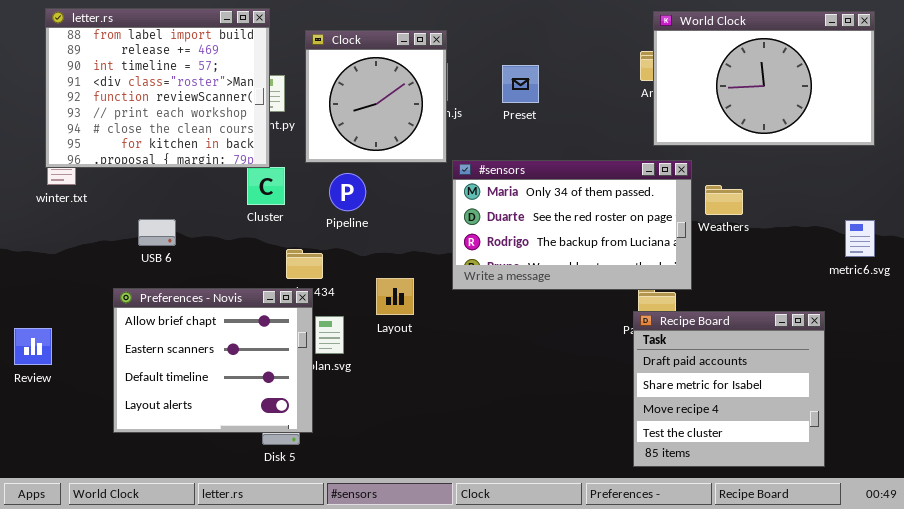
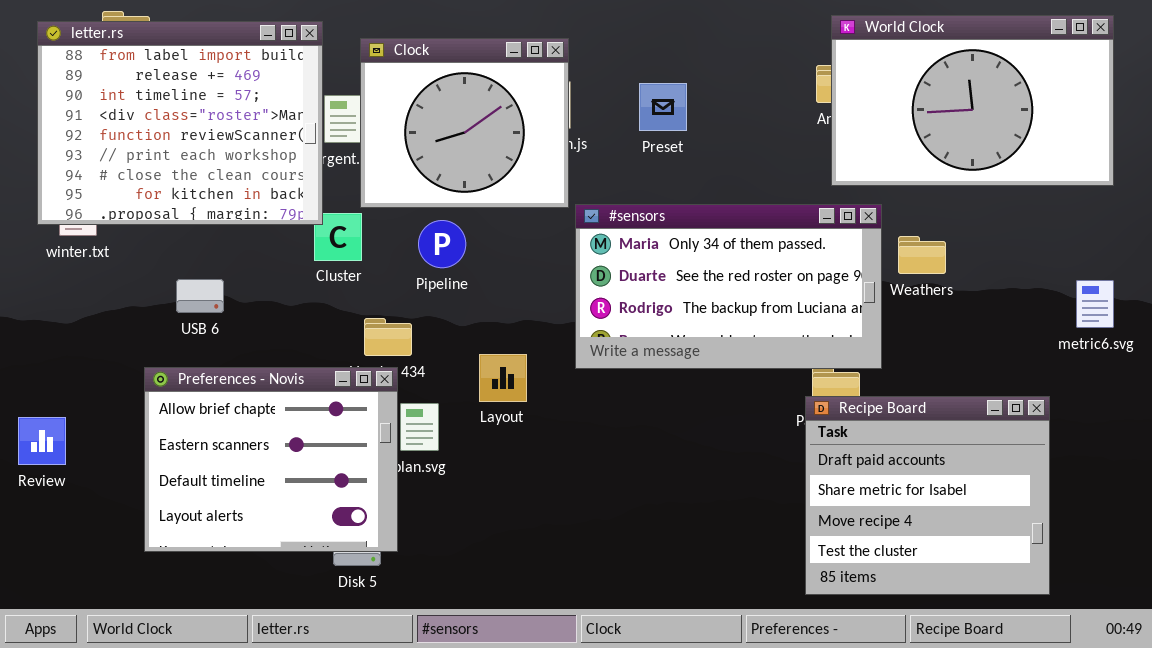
letter.rs: [45,8,270,168] -> [37,21,323,225], moved
Clock: [305,30,447,163] -> [360,38,569,208], resized

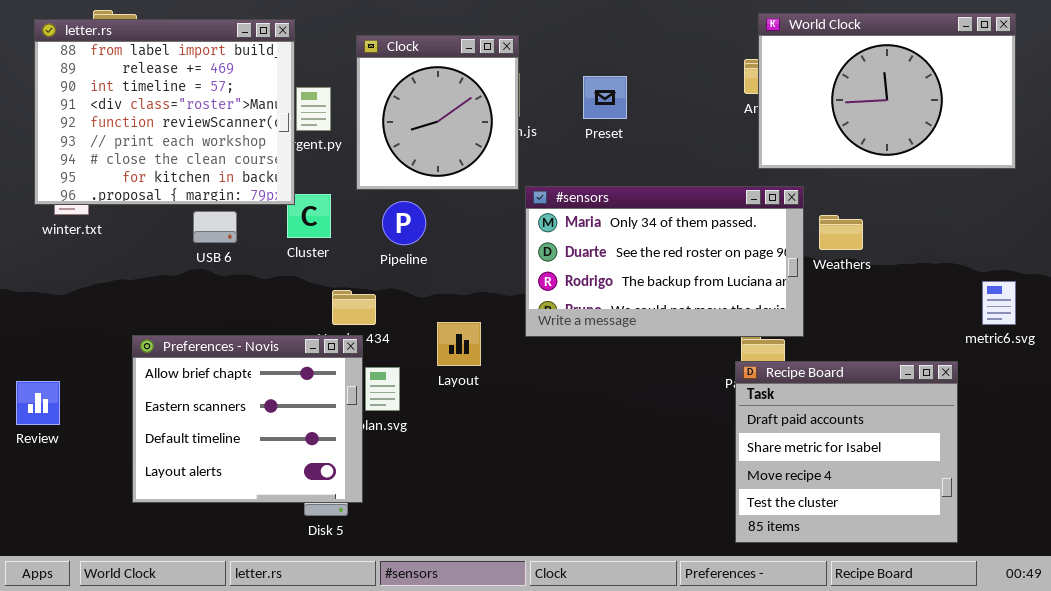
Clock: [360,38,569,208] -> [356,35,519,190], resized
USB 6: [176,279,224,313] -> [193,211,237,243], moved
metric6.svg: [1076,280,1114,328] -> [982,281,1016,325], moved

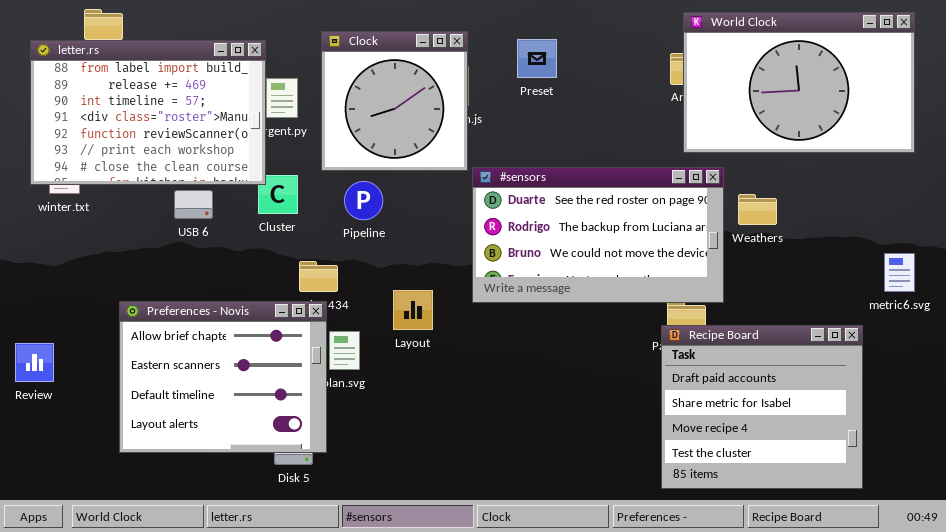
letter.rs: [34,19,295,205] -> [30,40,266,185], resized
Preset: [583,76,627,119] -> [517,39,557,78], moved
#sensors: [525,186,804,337] -> [472,167,724,303], scrolled down 1 row

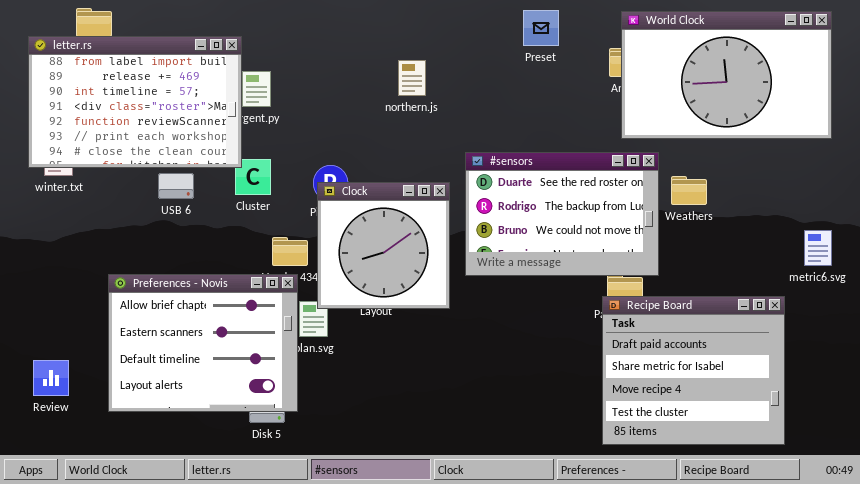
Clock: [321,31,468,171] -> [317,182,450,309], moved
Preset: [517,39,557,78] -> [523,10,559,46], moved
#sensors: [472,167,724,303] -> [465,152,659,276], resized
Review: [15,343,54,382] -> [33,360,69,396], moved

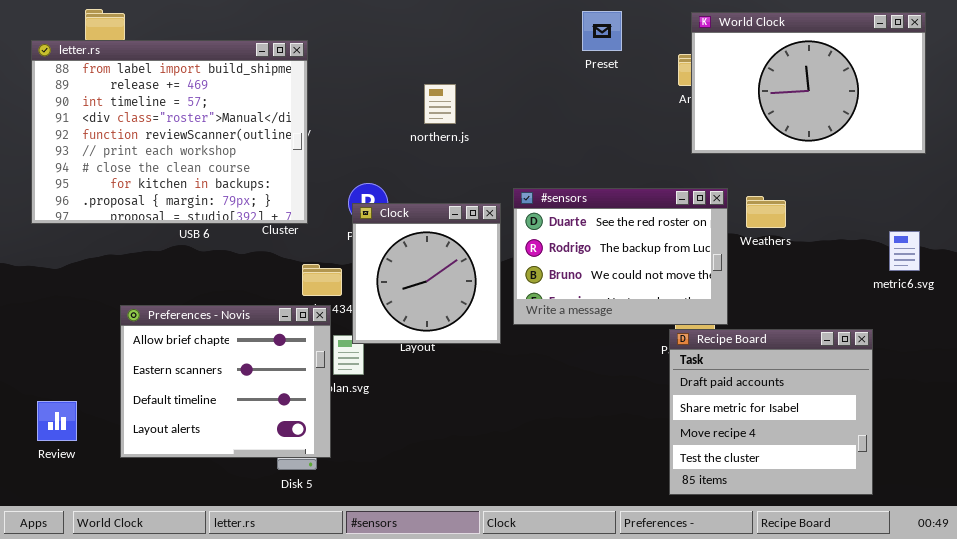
letter.rs: [28,36,242,168] -> [31,40,308,224], resized
northern.js: [398,60,426,96] -> [424,84,456,124], moved
#sensors: [465,152,659,276] -> [513,188,728,325], moved
metric6.svg: [804,230,832,266] -> [889,231,920,271], moved

